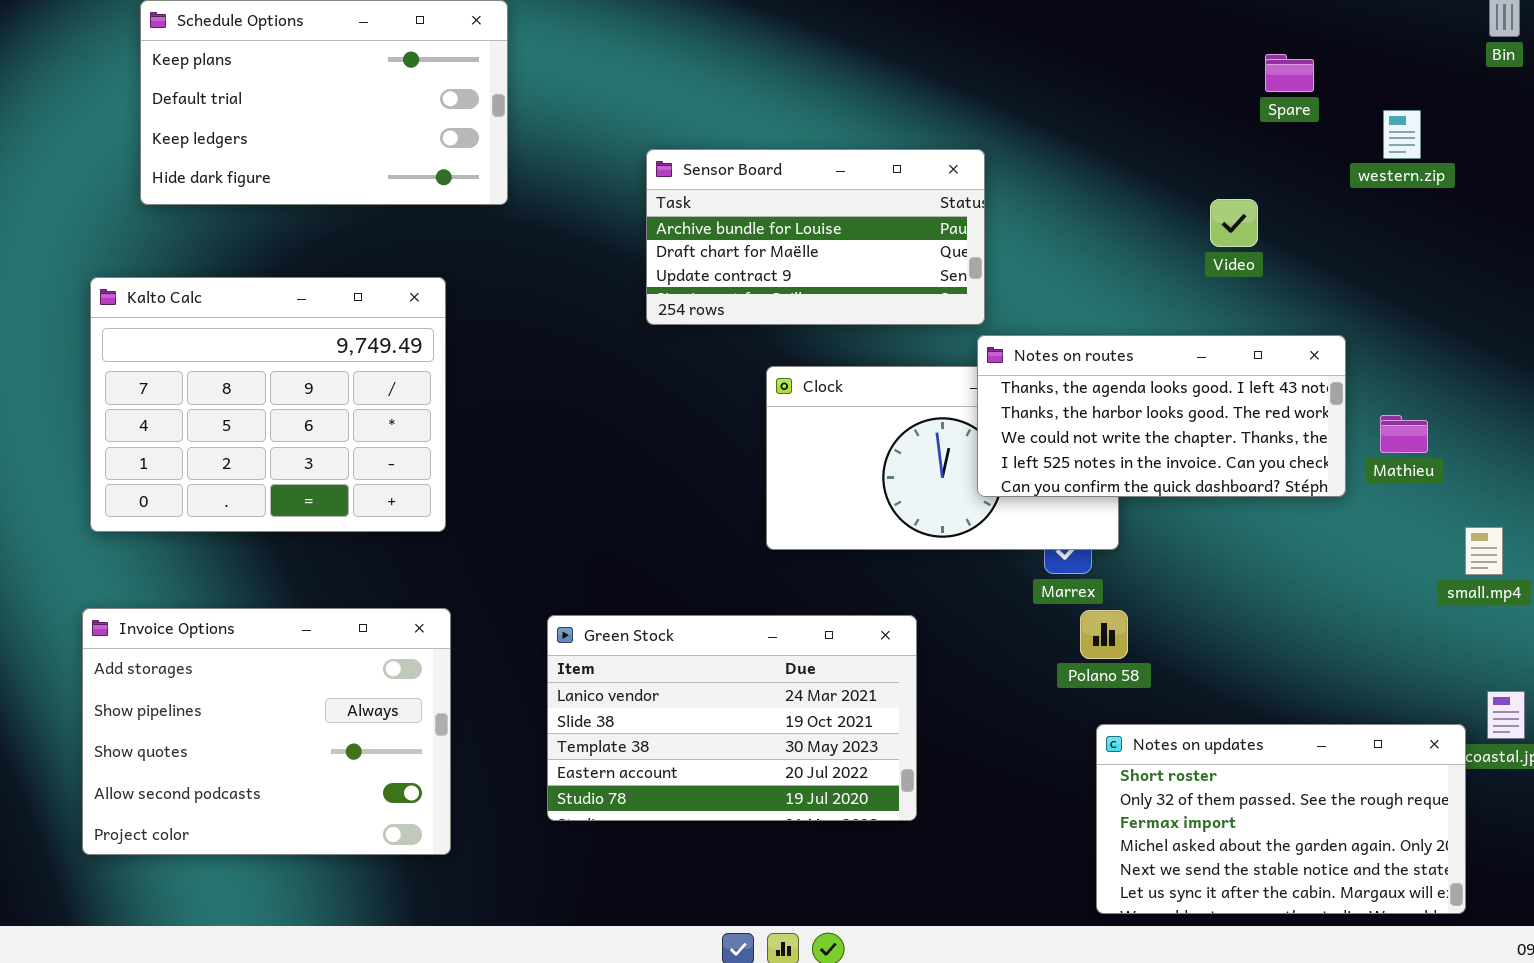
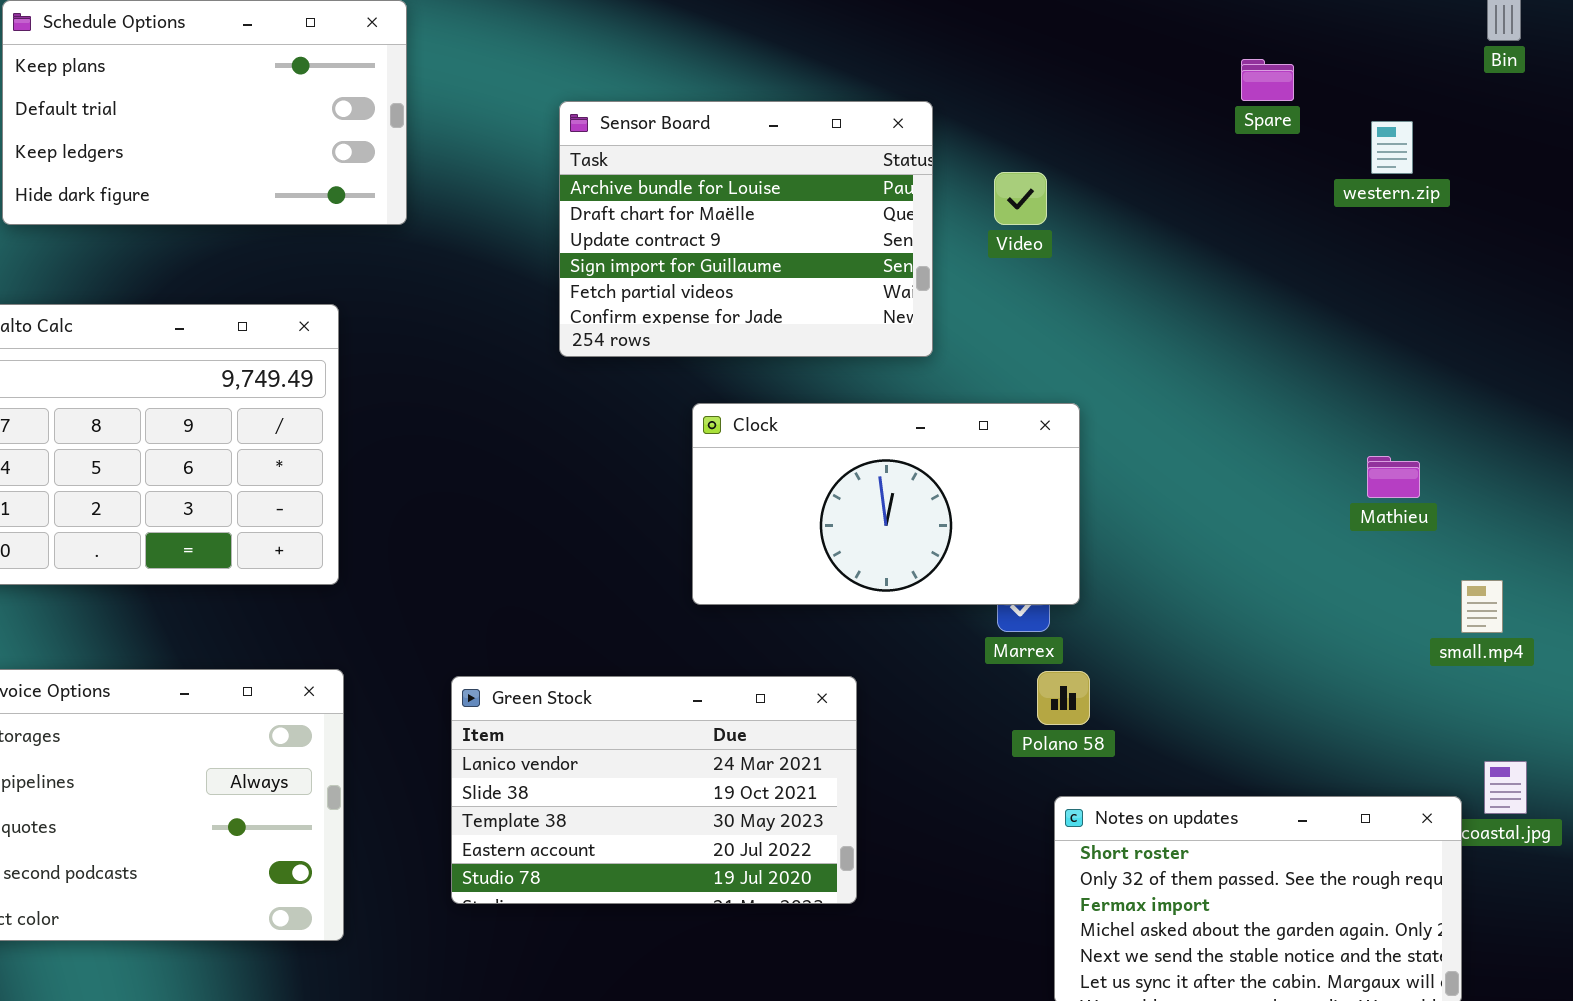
Sensor Board: [646,149,985,325] -> [559,101,933,357], resized
Video: [1210,199,1258,247] -> [994,172,1047,225], moved
Notes on routes: [977,335,1346,497] -> none, closed

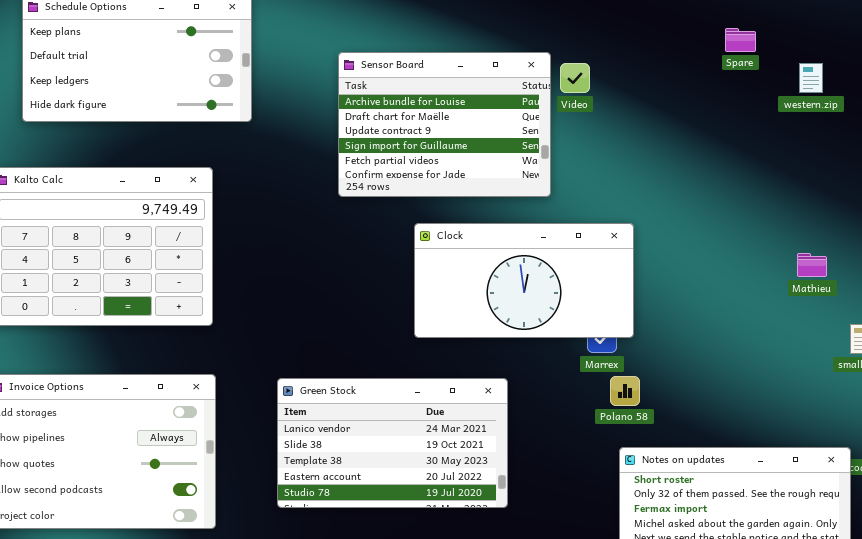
Video: [994,172,1047,225] -> [560,63,590,93], moved

